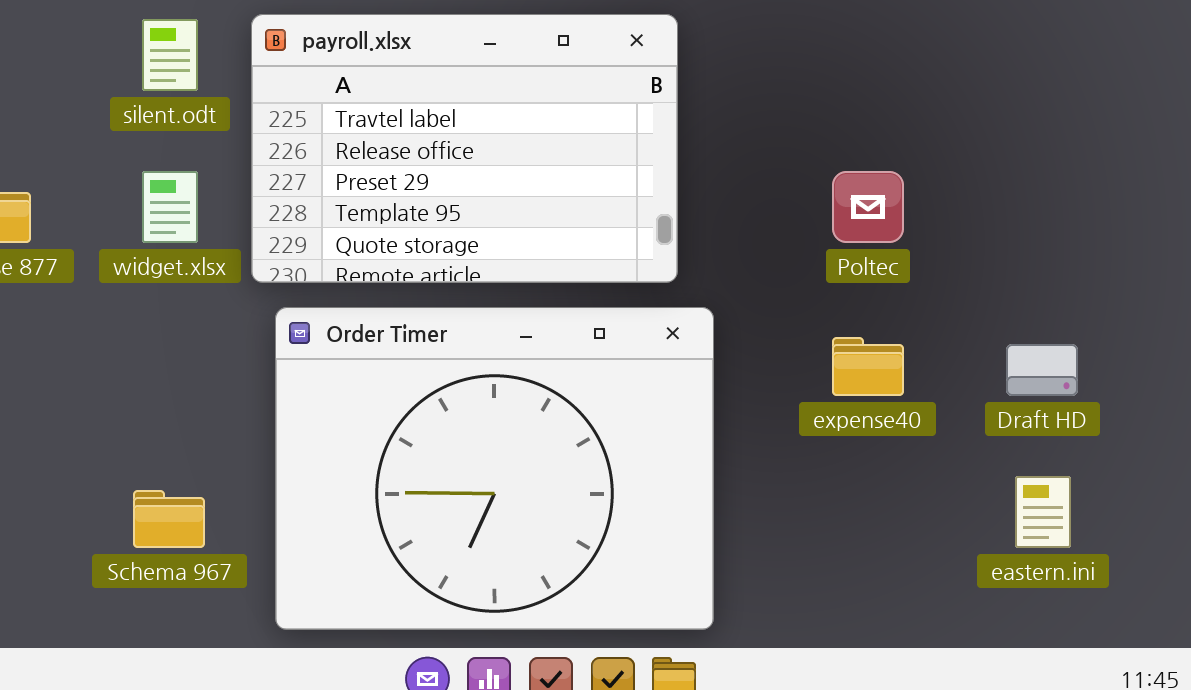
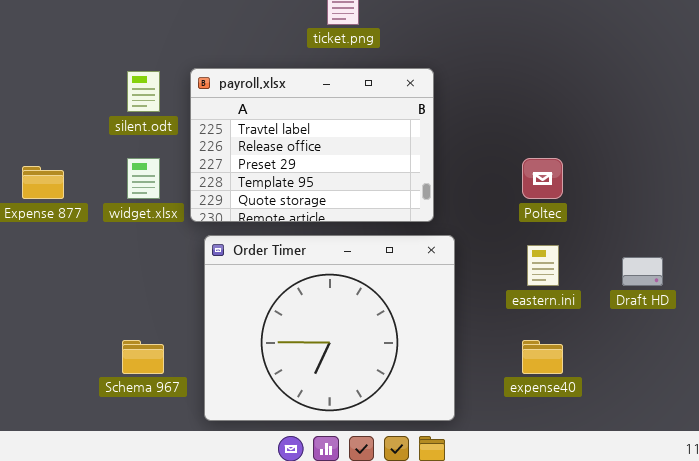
expense40: [832,337,904,396] -> [522,340,563,374], moved
eastern.ini: [1015,476,1071,548] -> [527,245,559,286], moved

